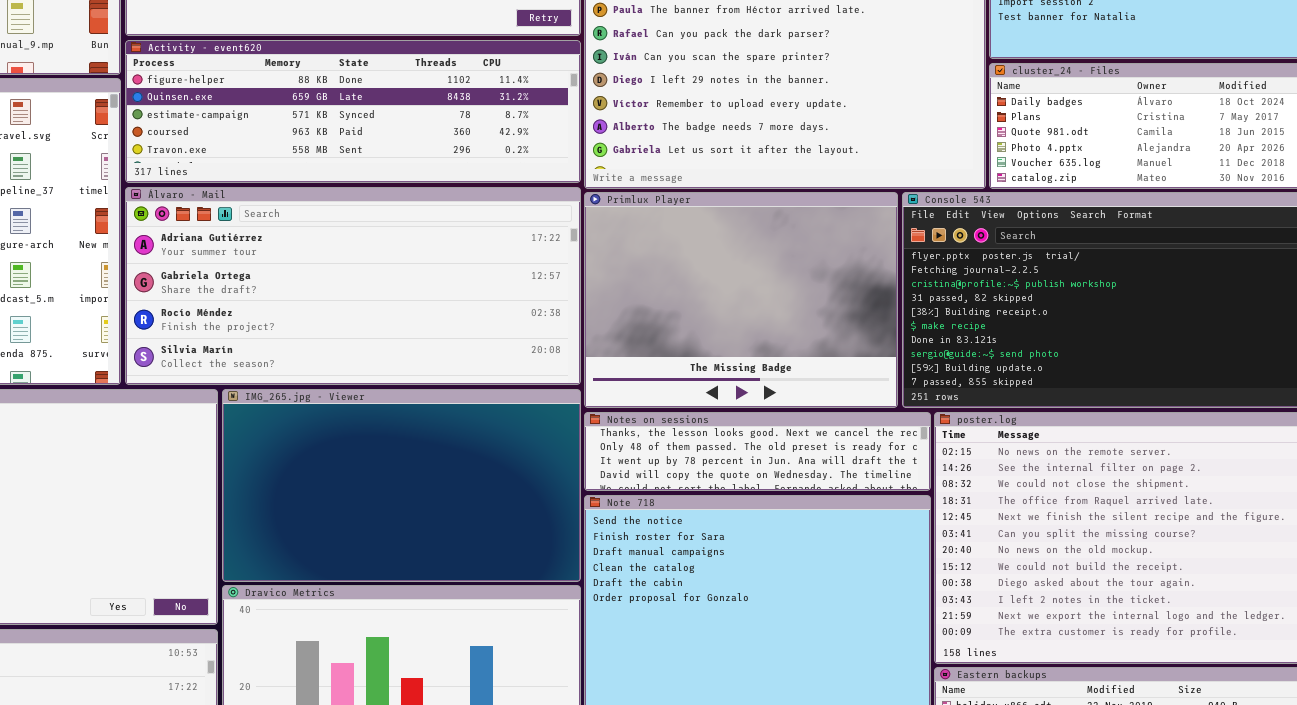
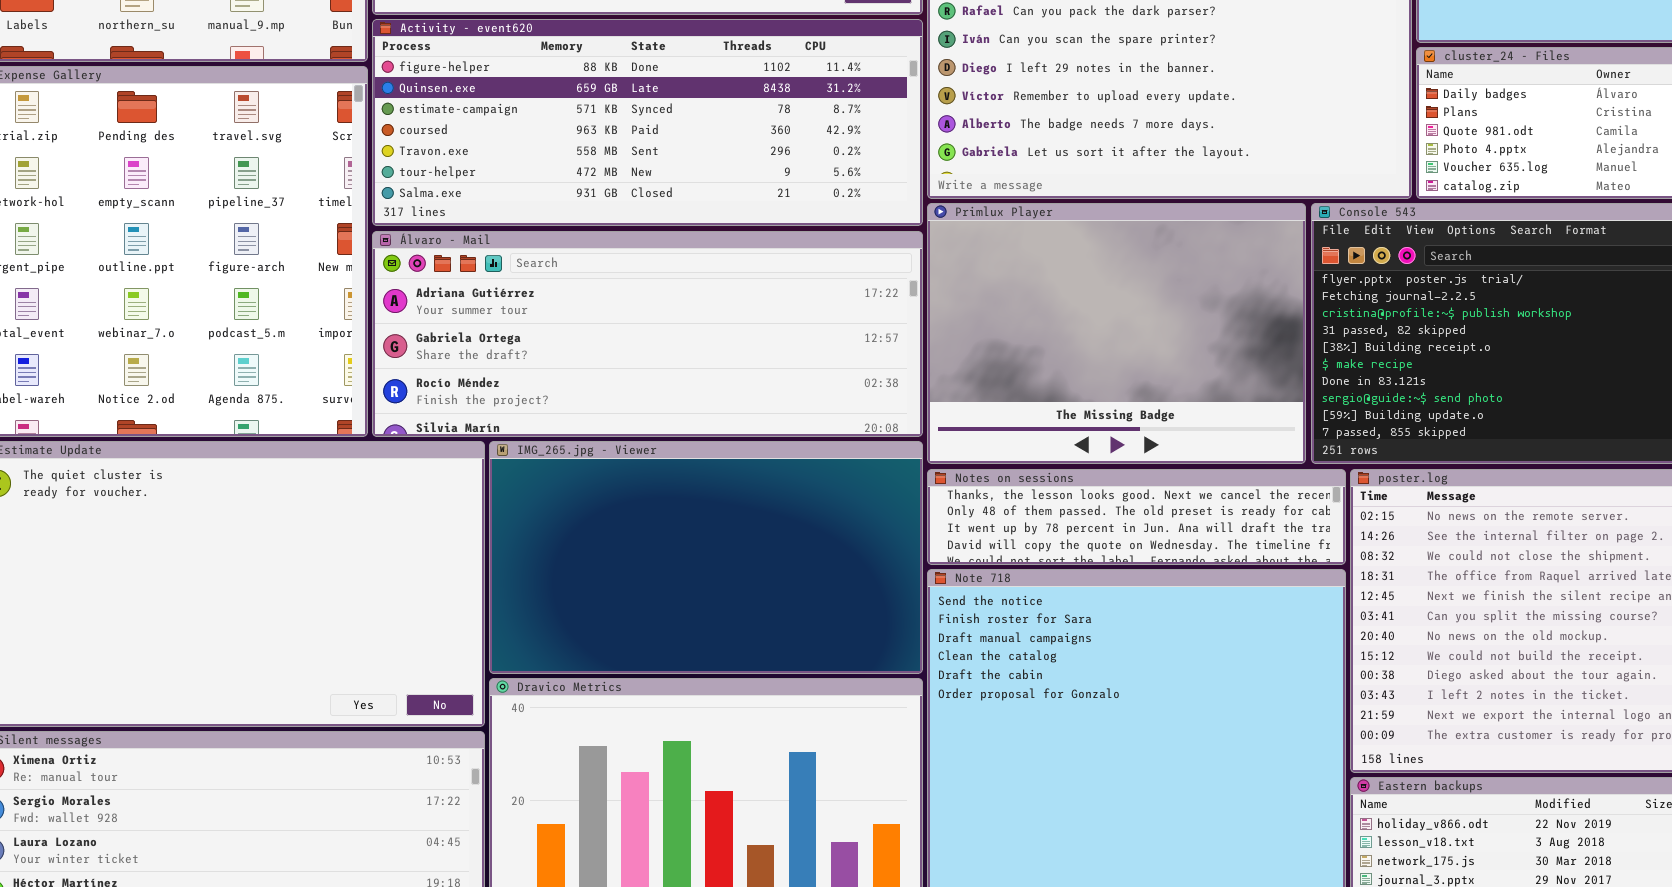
Activity - event620: [125,40,581,183] -> [372,19,923,226], resized
Álvaro - Mail: [125,187,581,385] -> [372,231,923,437], resized

